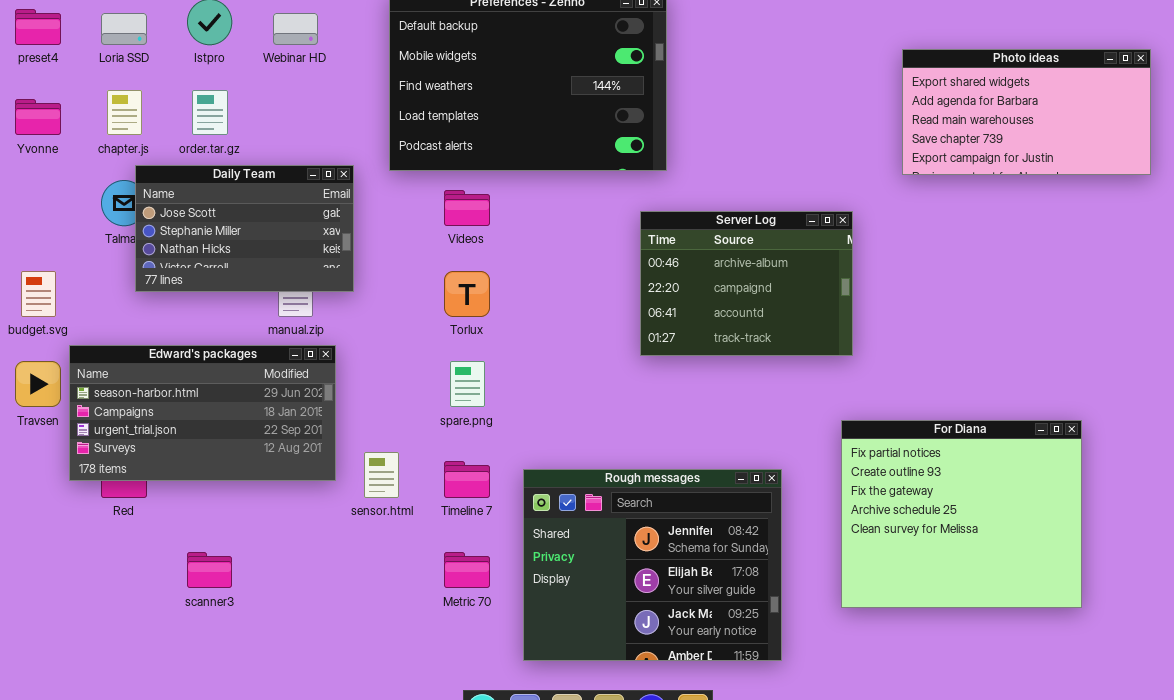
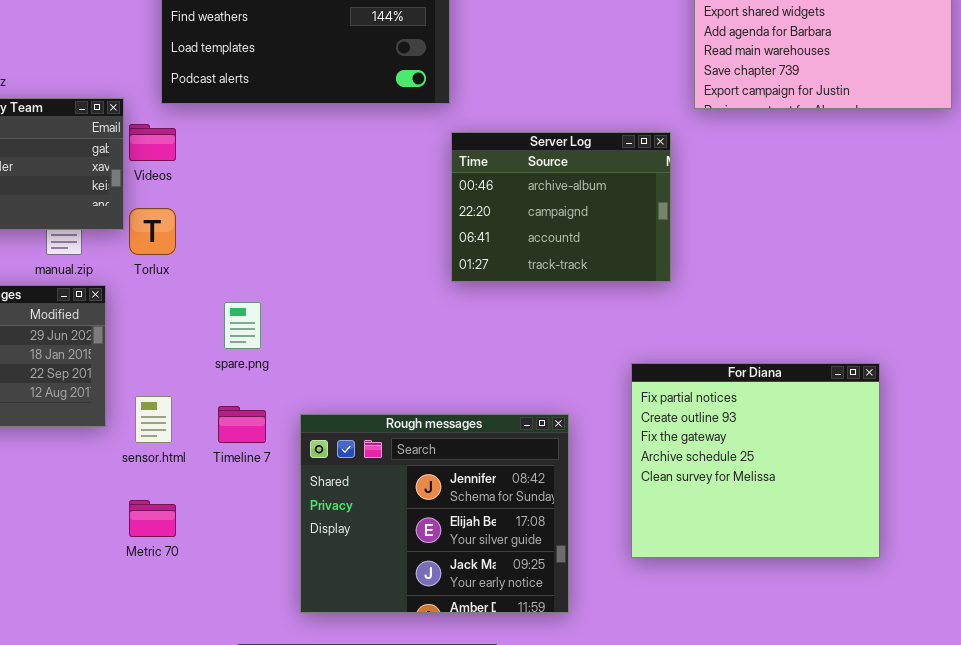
Videos: [444,190,490,226] -> [129,124,176,161], moved
Server Log: [640,211,853,356] -> [451,132,671,282], moved
Torlux: [444,271,490,317] -> [129,208,176,255], moved
Metric 70: [444,552,490,588] -> [129,500,176,537], moved

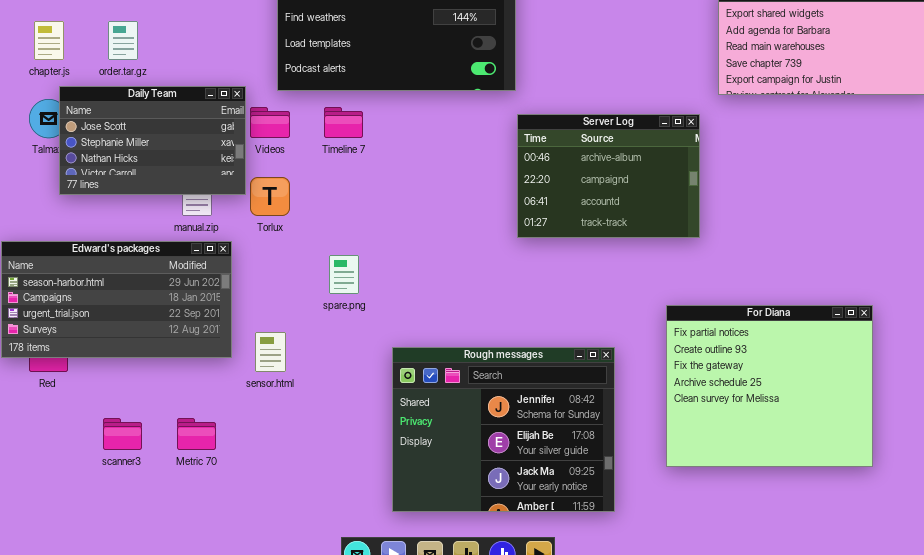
Timeline 7: [218,406,266,443] -> [324,107,363,138], moved
Metric 70: [129,500,176,537] -> [177,418,216,450], moved

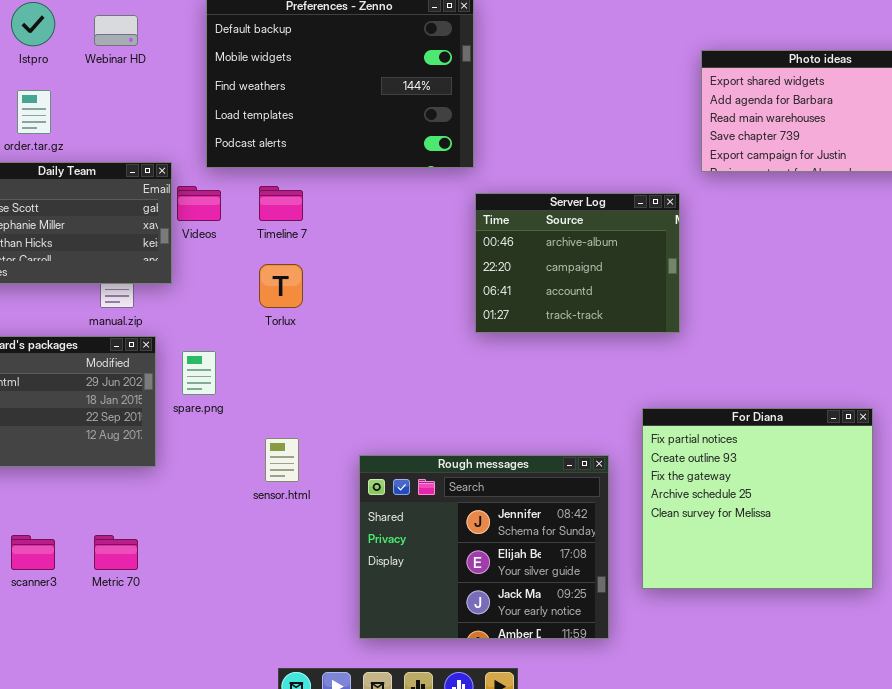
Torlux: [250,177,290,216] -> [259,264,303,308], moved
spare.png: [329,255,359,294] -> [182,351,216,395], moved
sensor.html: [255,332,286,372] -> [265,438,299,482], moved
Rough messages: [392,347,615,512] -> [359,455,609,639], moved

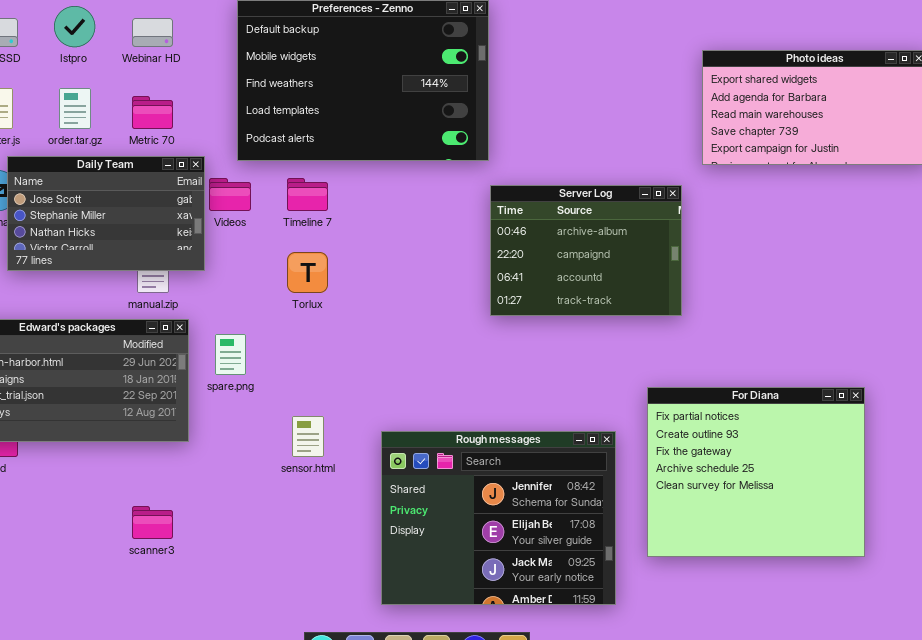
scanner3: [11,535,55,570] -> [132,506,173,539], moved
Metric 70: [94,535,138,570] -> [132,96,173,129], moved

